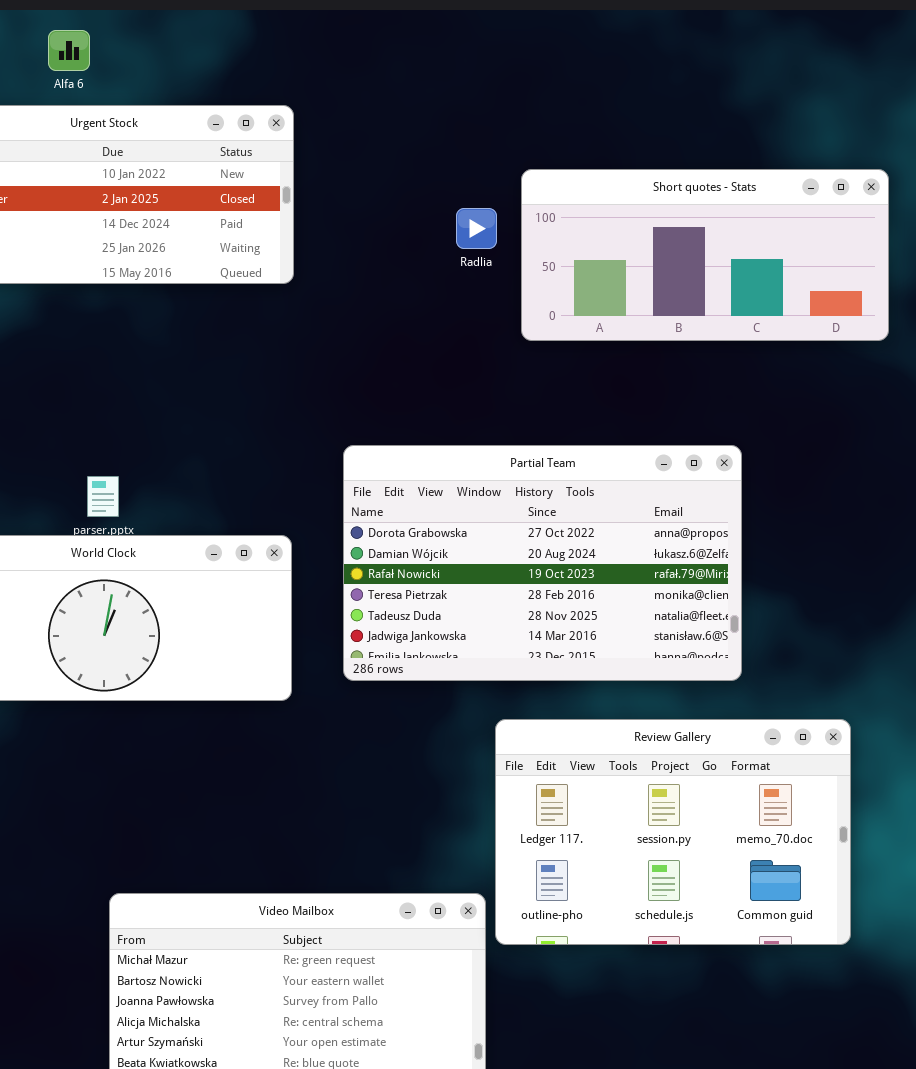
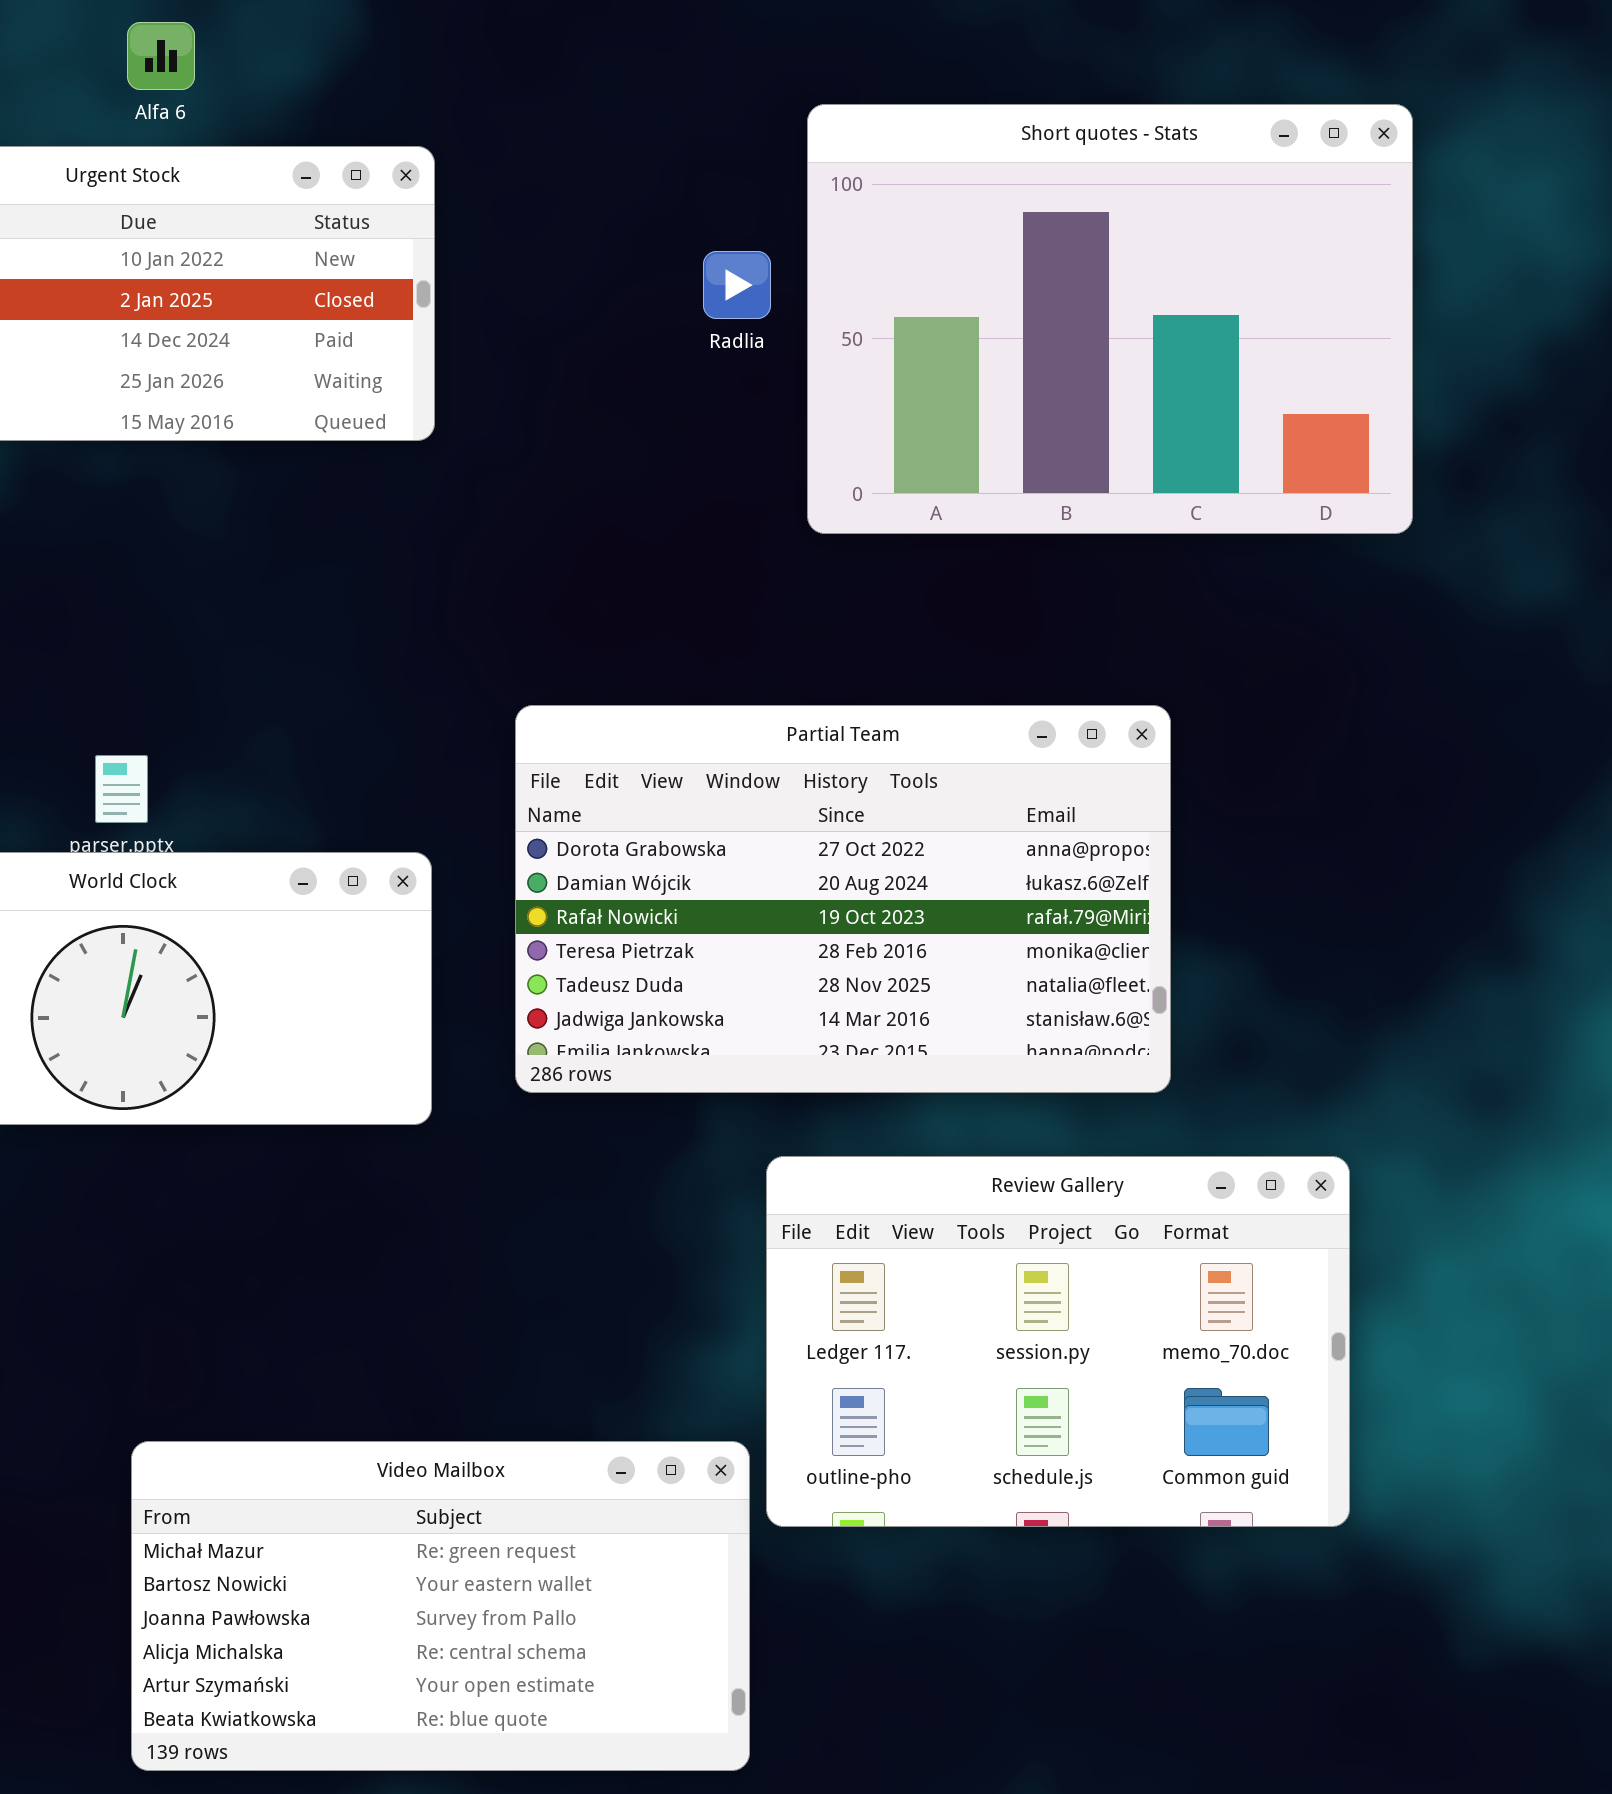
Alfa 6: [48,30,90,71] -> [127,22,195,90], moved
Short quotes - Stats: [521,169,889,341] -> [807,104,1413,534], resized
Radlia: [456,208,497,249] -> [703,251,771,319], moved

